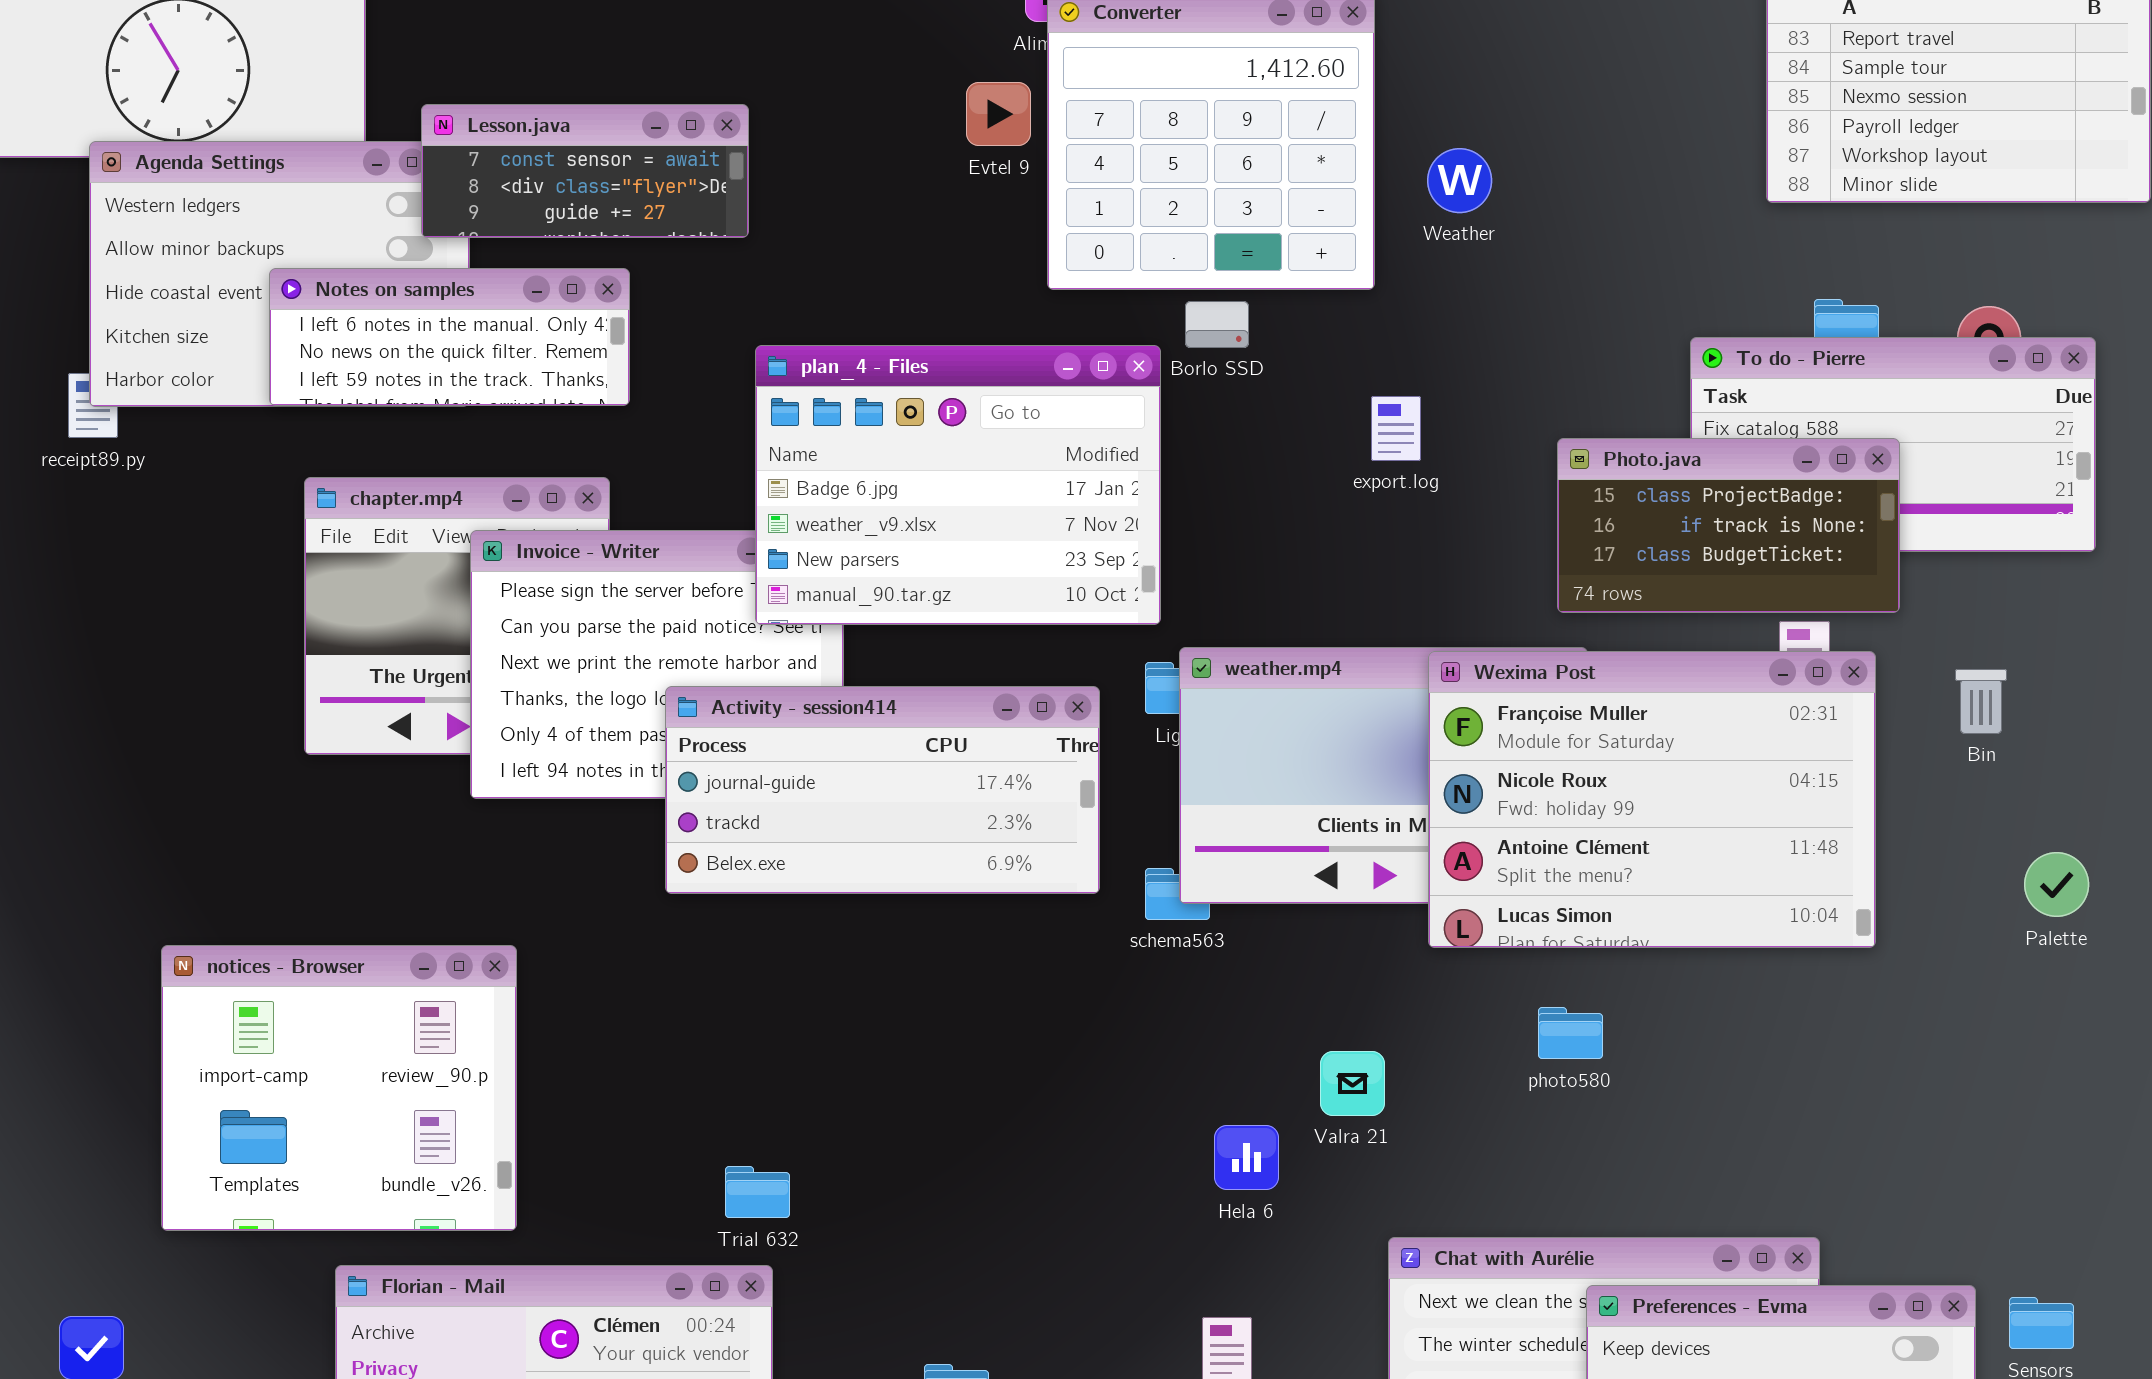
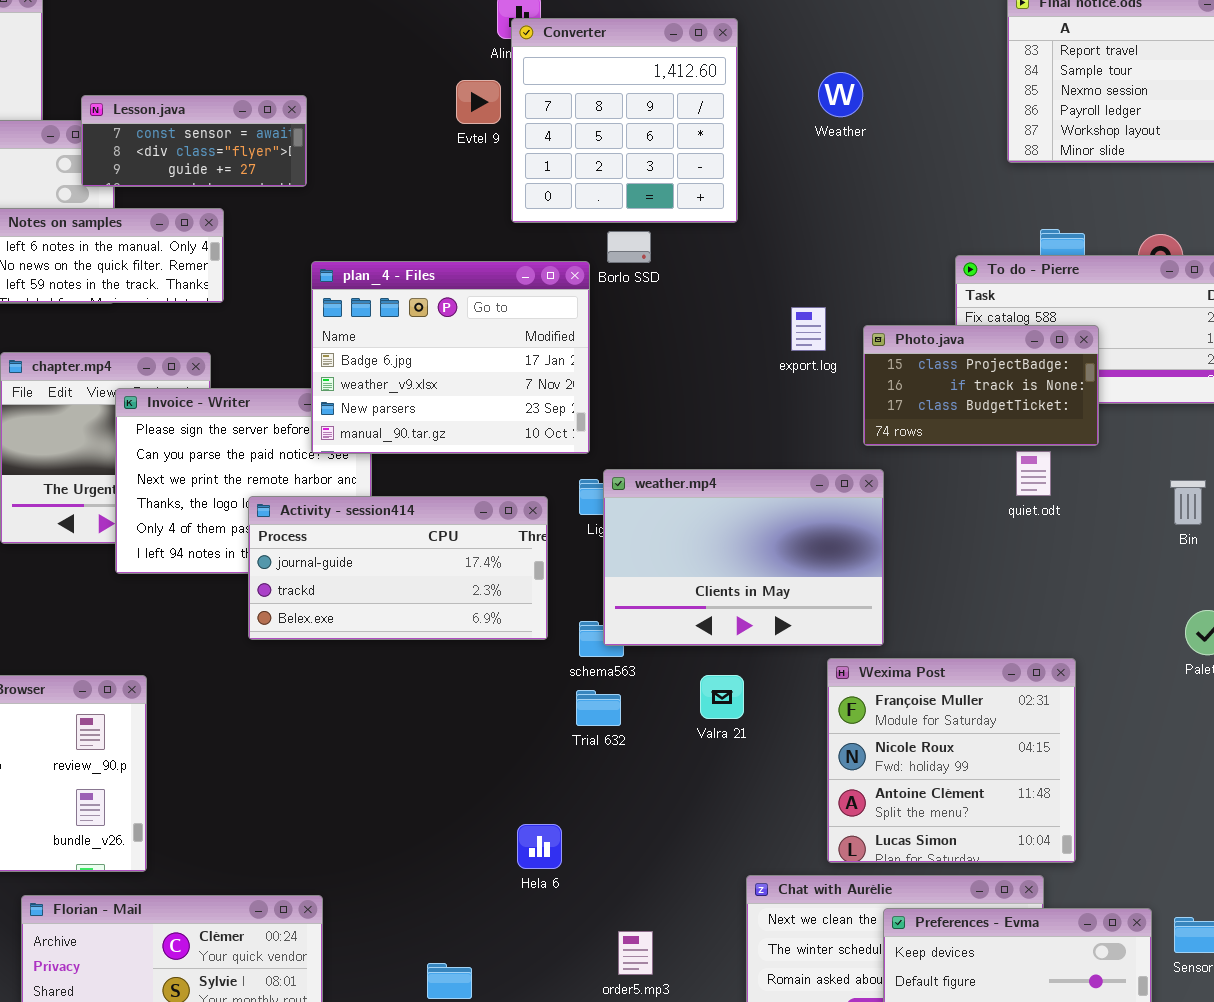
Weather: [1427,148,1492,213] -> [818,72,863,117], moved
export.log: [1371,396,1421,461] -> [791,307,826,351], moved
Wexima Post: [1428,651,1876,948] -> [827,658,1076,863], moved, resized
Bin: [1955,669,2007,734] -> [1170,480,1206,525], moved
Valra 21: [1320,1051,1385,1116] -> [700,675,744,719], moved
Hela 6: [1214,1125,1279,1190] -> [517,824,562,869], moved
Trial 632: [725,1166,790,1218] -> [576,690,621,726], moved

